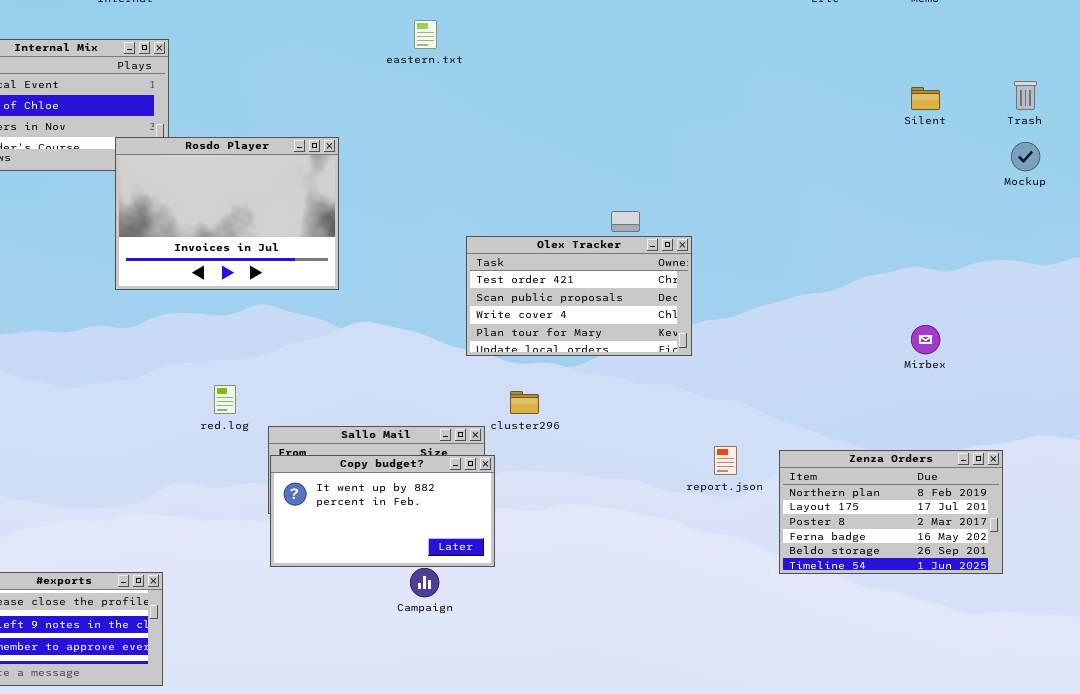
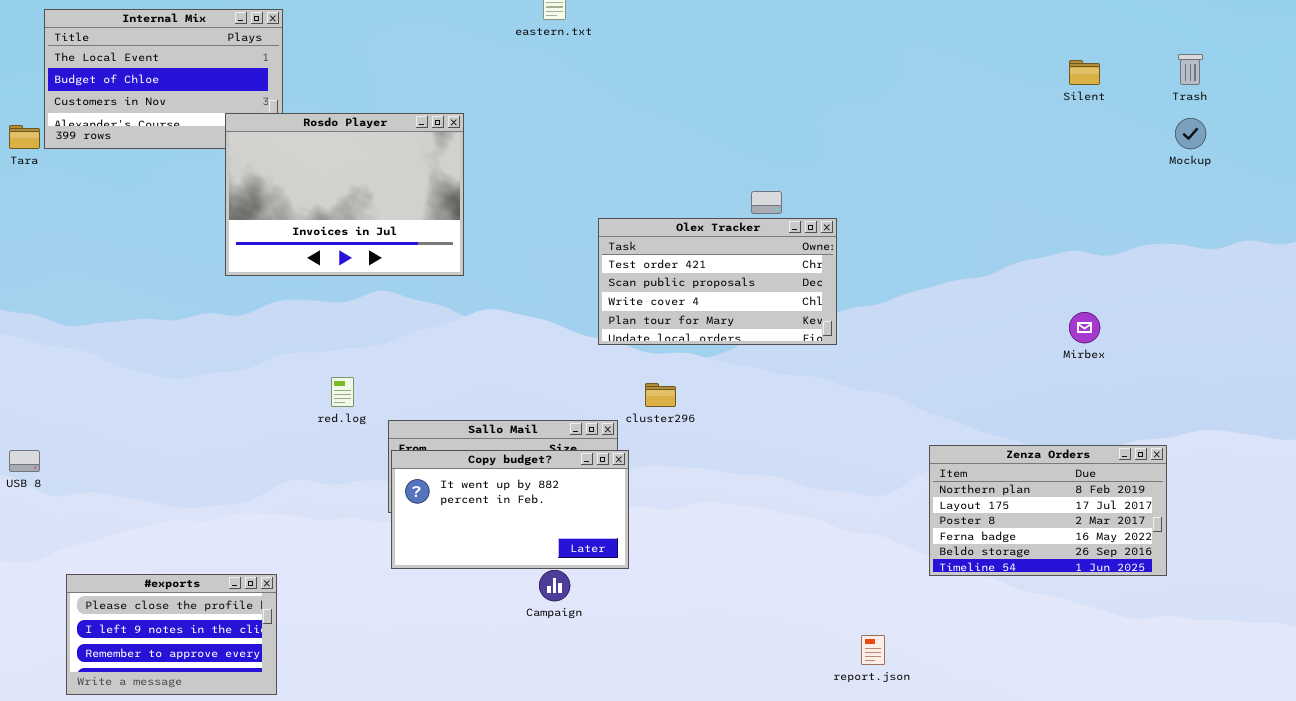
report.json: [714,446,737,475] -> [861,635,885,665], moved

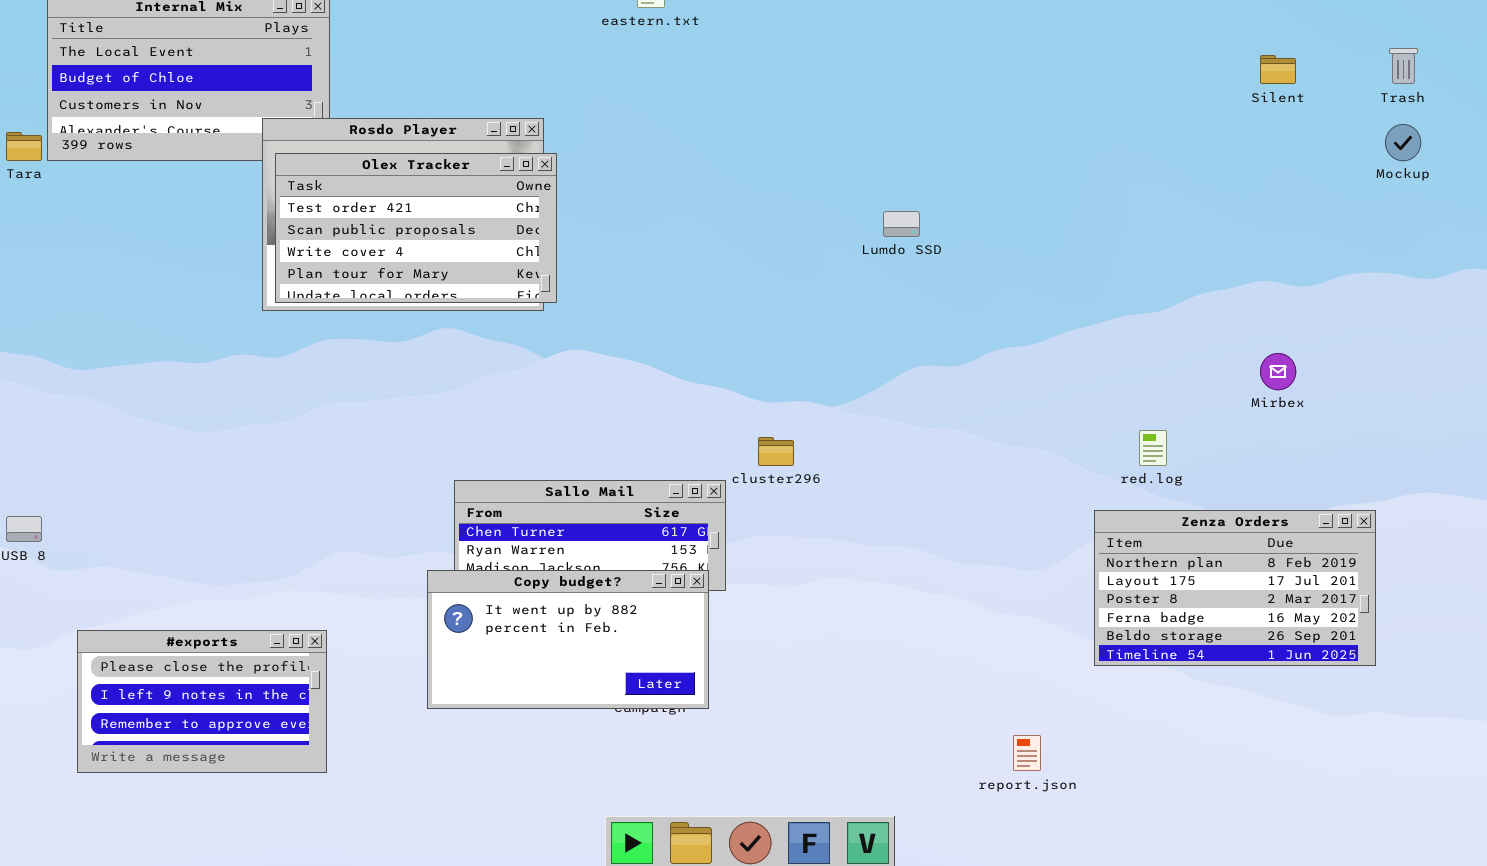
Olex Tracker: [598,218,837,345] -> [275,153,557,303], moved
red.log: [331,377,354,407] -> [1139,430,1167,466], moved
Copy budget?: [391,450,629,569] -> [427,570,709,709], moved
#exports: [66,574,277,695] -> [77,630,327,773], moved

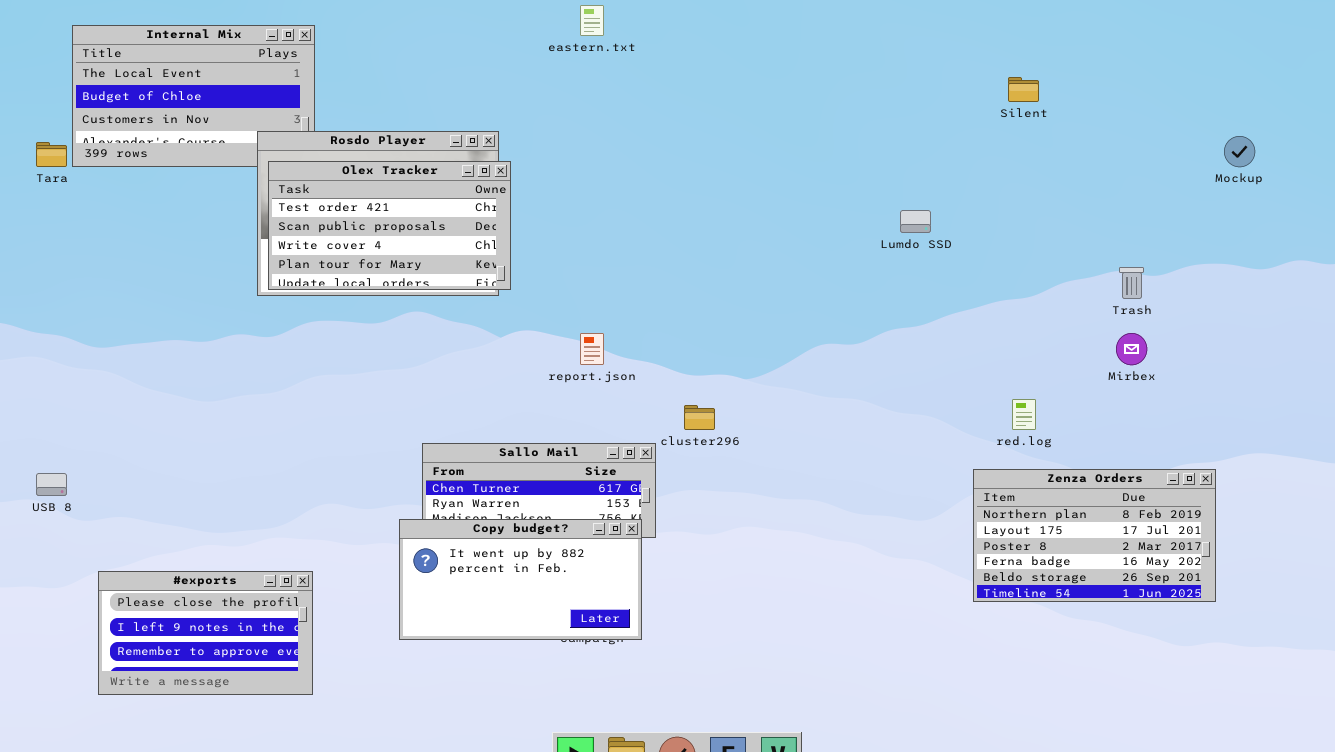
Trash: [1389,48,1418,84] -> [1119,267,1144,299], moved
Silent: [1260,55,1296,84] -> [1008,77,1039,102], moved
Lumdo SSD: [883,211,920,237] -> [900,210,931,233], moved
report.json: [1013,735,1041,771] -> [580,333,604,365], moved

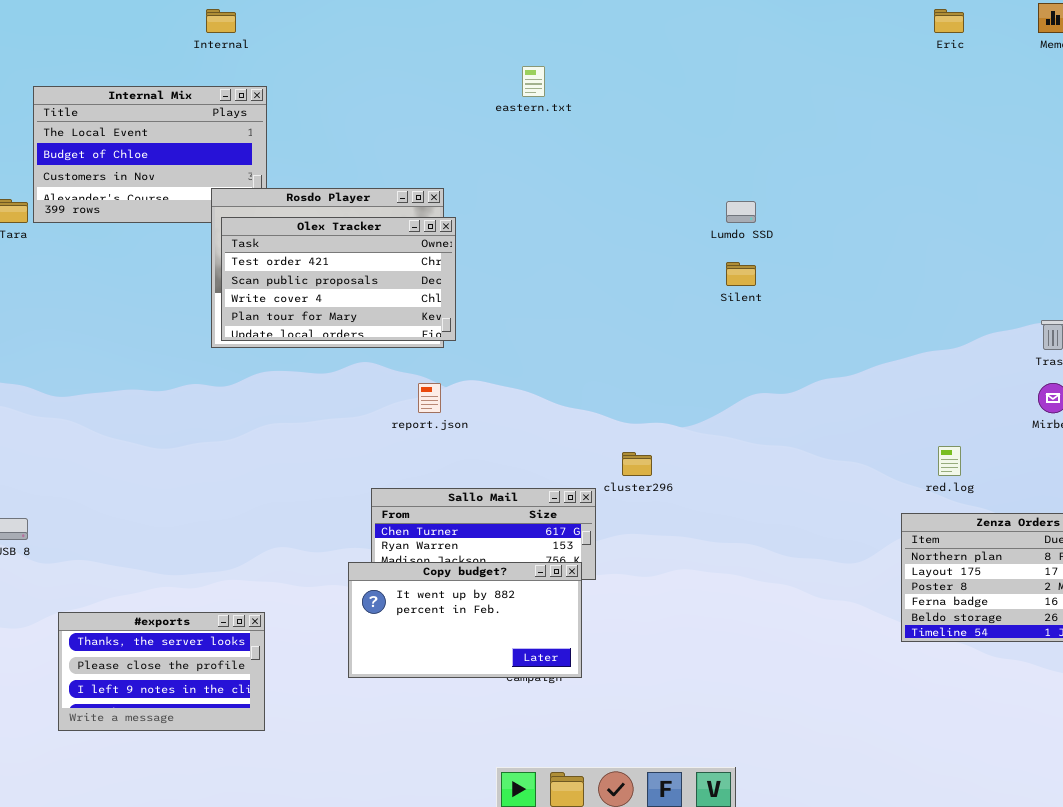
Silent: [1008,77,1039,102] -> [726,262,756,286], moved
Lumdo SSD: [900,210,931,233] -> [726,201,756,223], moved
report.json: [580,333,604,365] -> [418,383,441,413], moved
#exports: [98,571,313,695] -> [58,612,265,731], scrolled up 1 row

